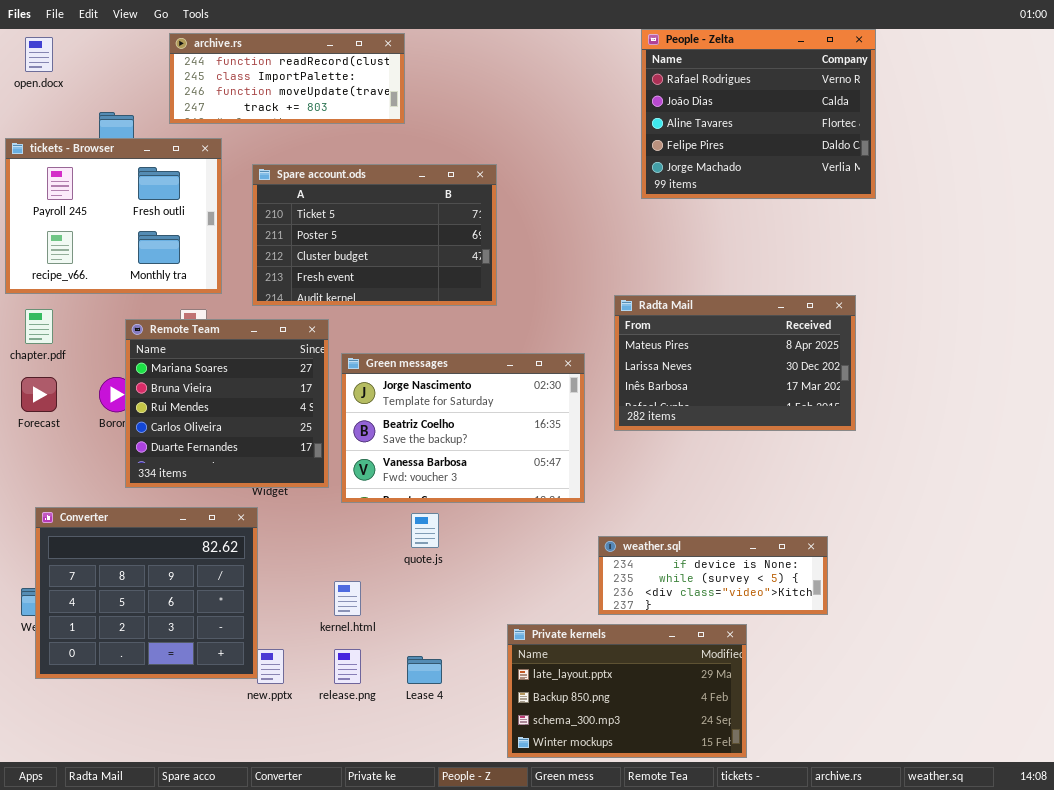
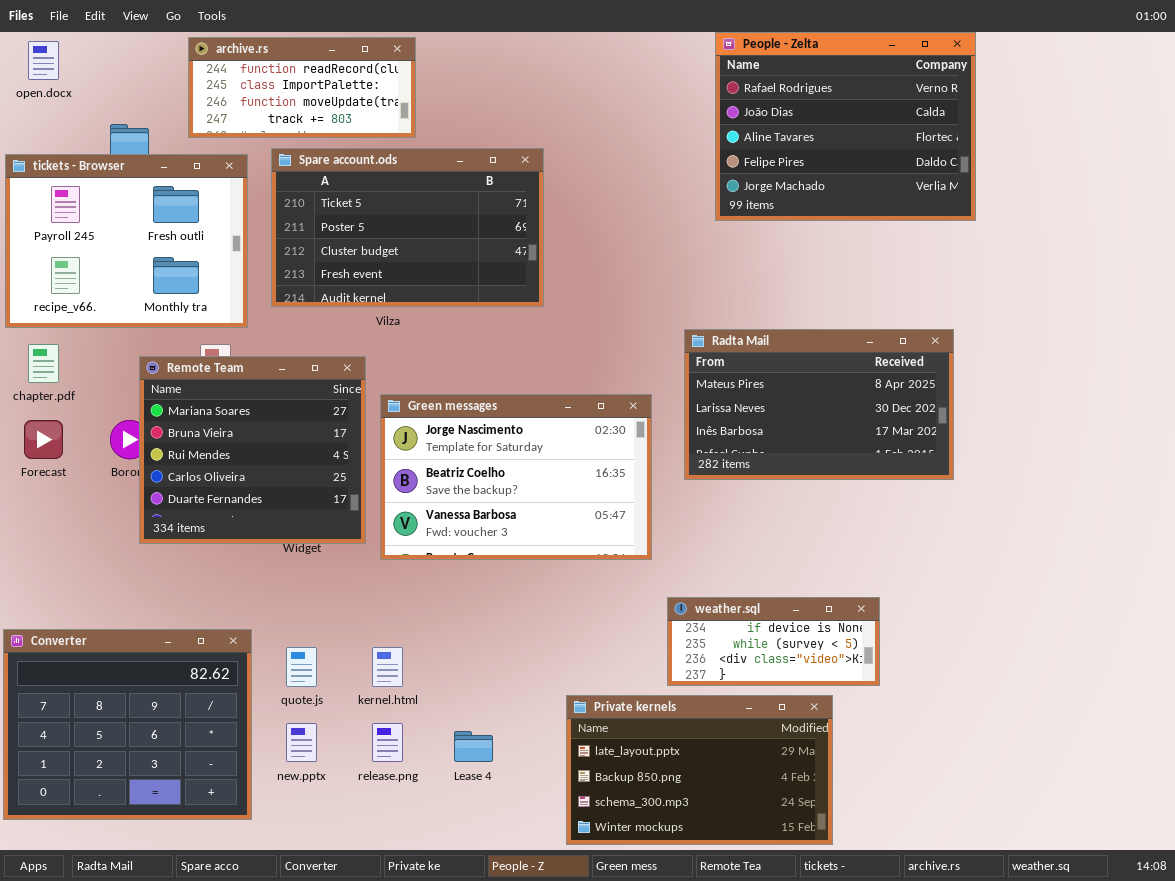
archive.rs: [169,33,405,124] -> [188,37,416,138], resized
Spare account.ods: [252,164,497,306] -> [271,148,544,307], moved
Converter: [35,507,258,679] -> [3,629,252,820], moved
quote.js: [411,513,439,548] -> [286,647,317,687], moved
weather.sql: [598,536,828,615] -> [667,597,880,686], resized

